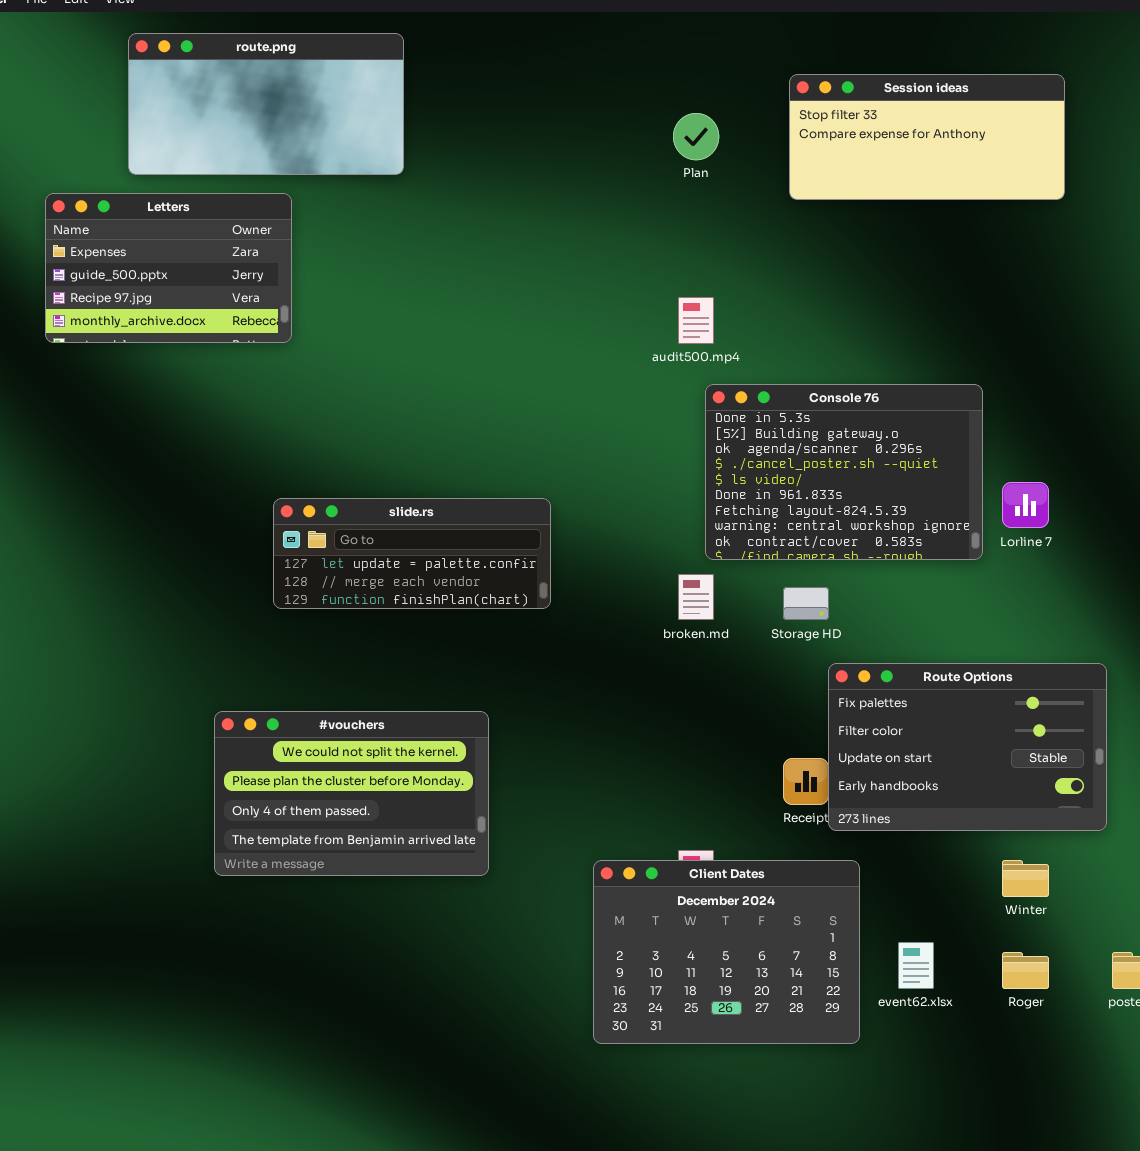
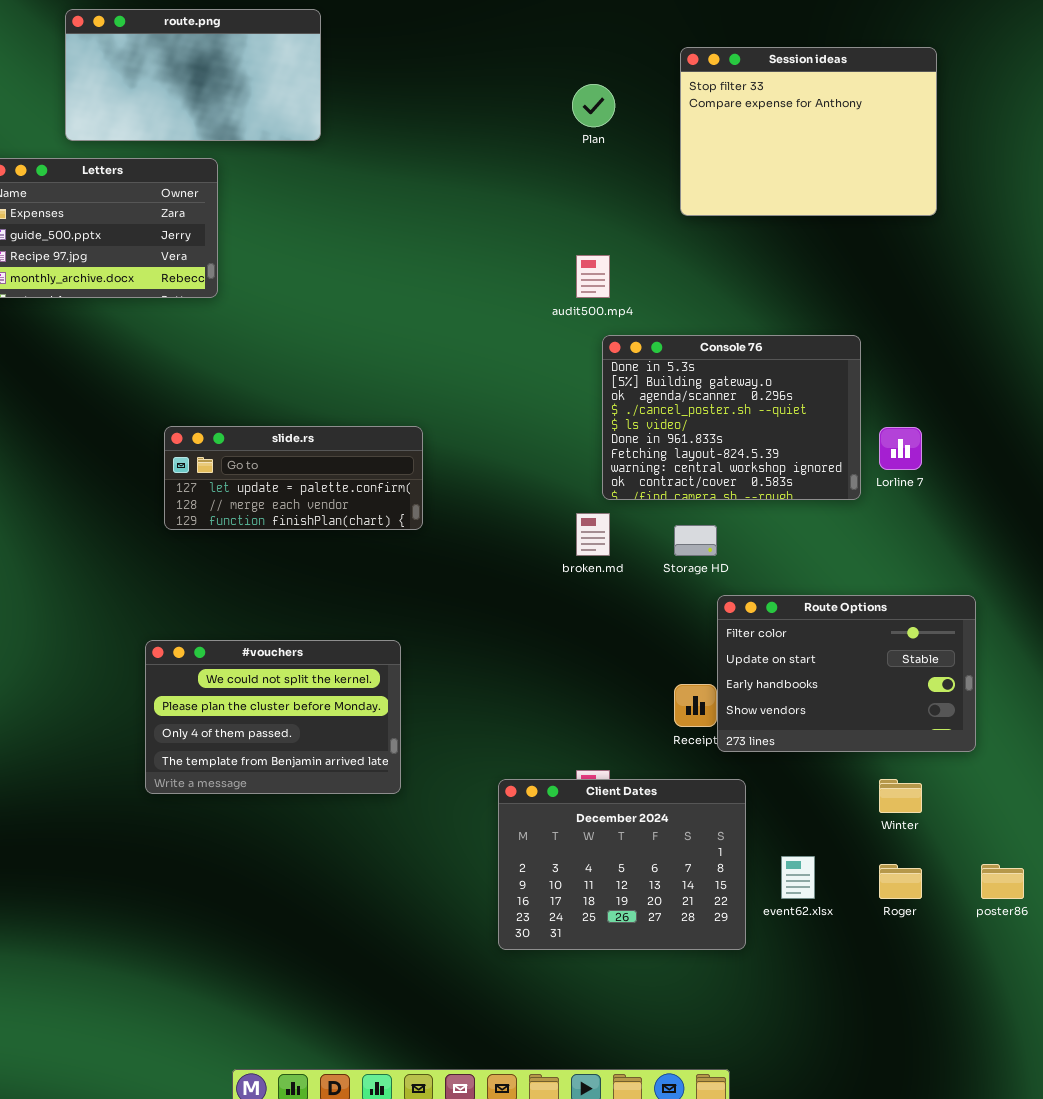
Session ideas: [789,74,1065,200] -> [680,47,937,216], resized
slide.rs: [273,498,551,609] -> [164,426,423,530], moved
Route Options: [828,663,1107,831] -> [717,595,976,752], scrolled down 1 row

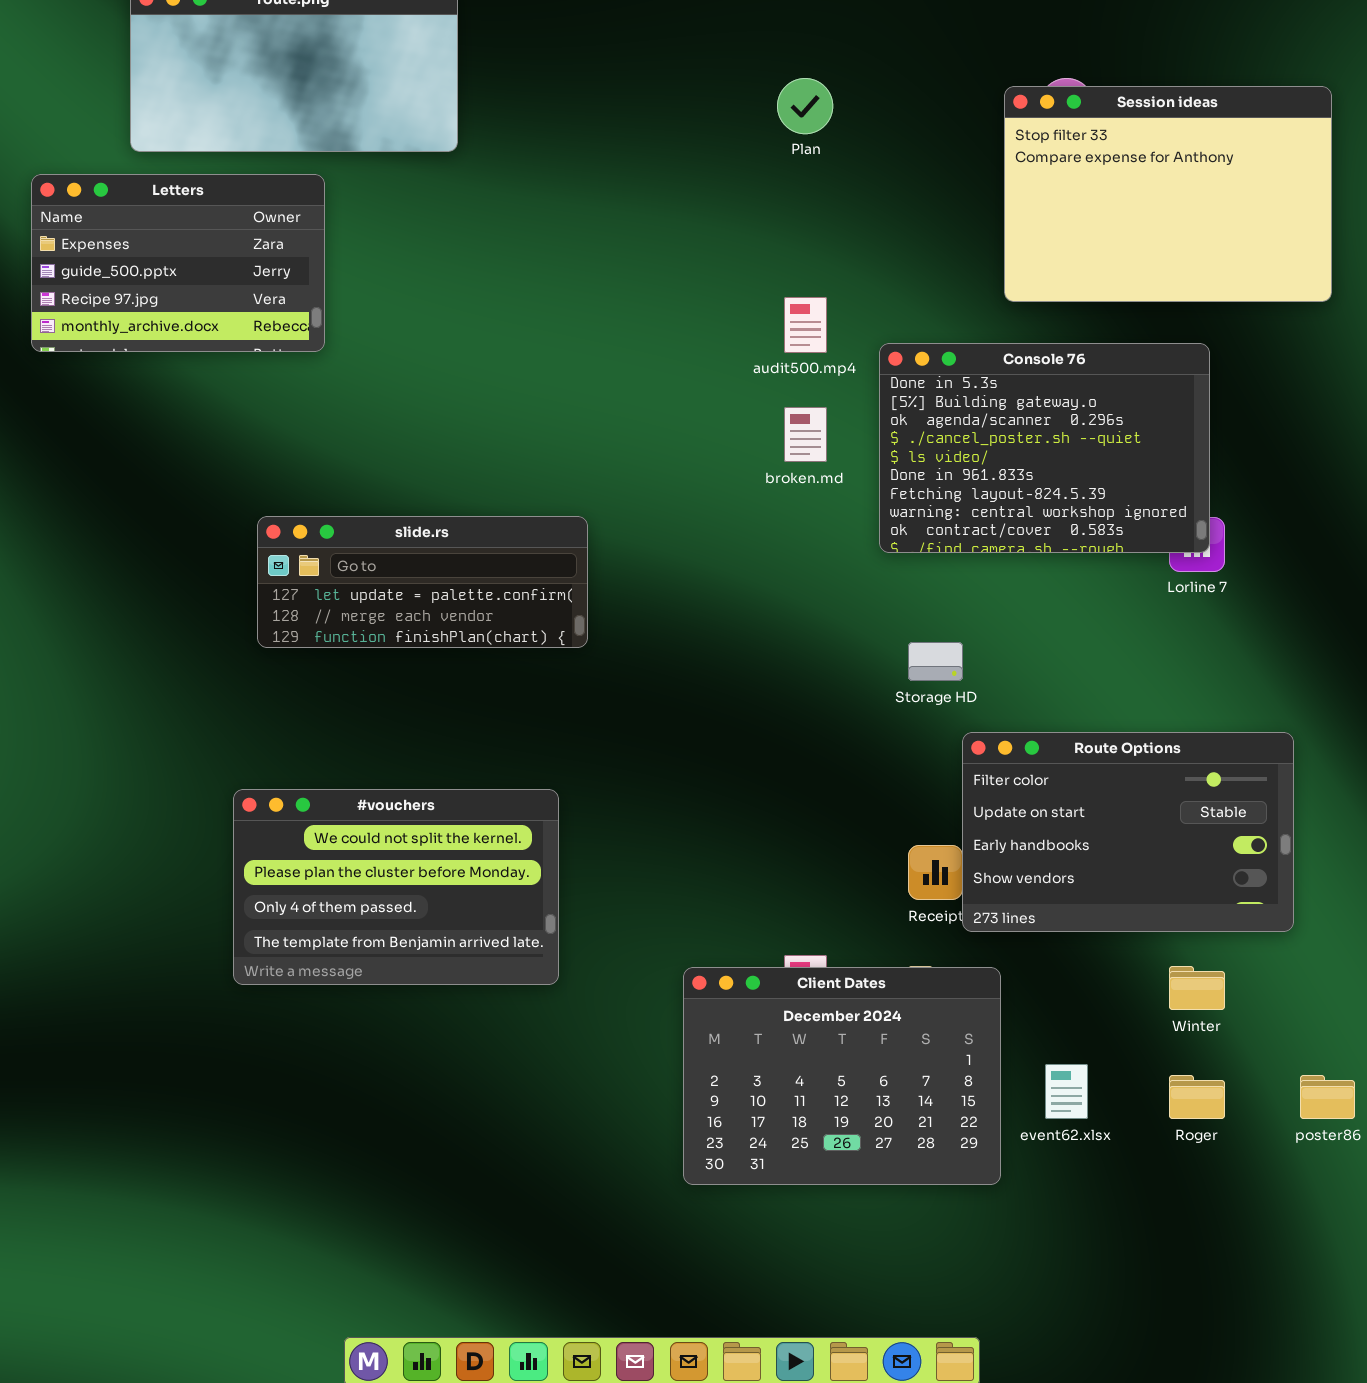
Session ideas: [680,47,937,216] -> [1004,86,1332,302], moved
Console 76: [602,335,861,500] -> [879,343,1210,553], moved
broken.md: [576,513,610,556] -> [784,407,827,462], moved

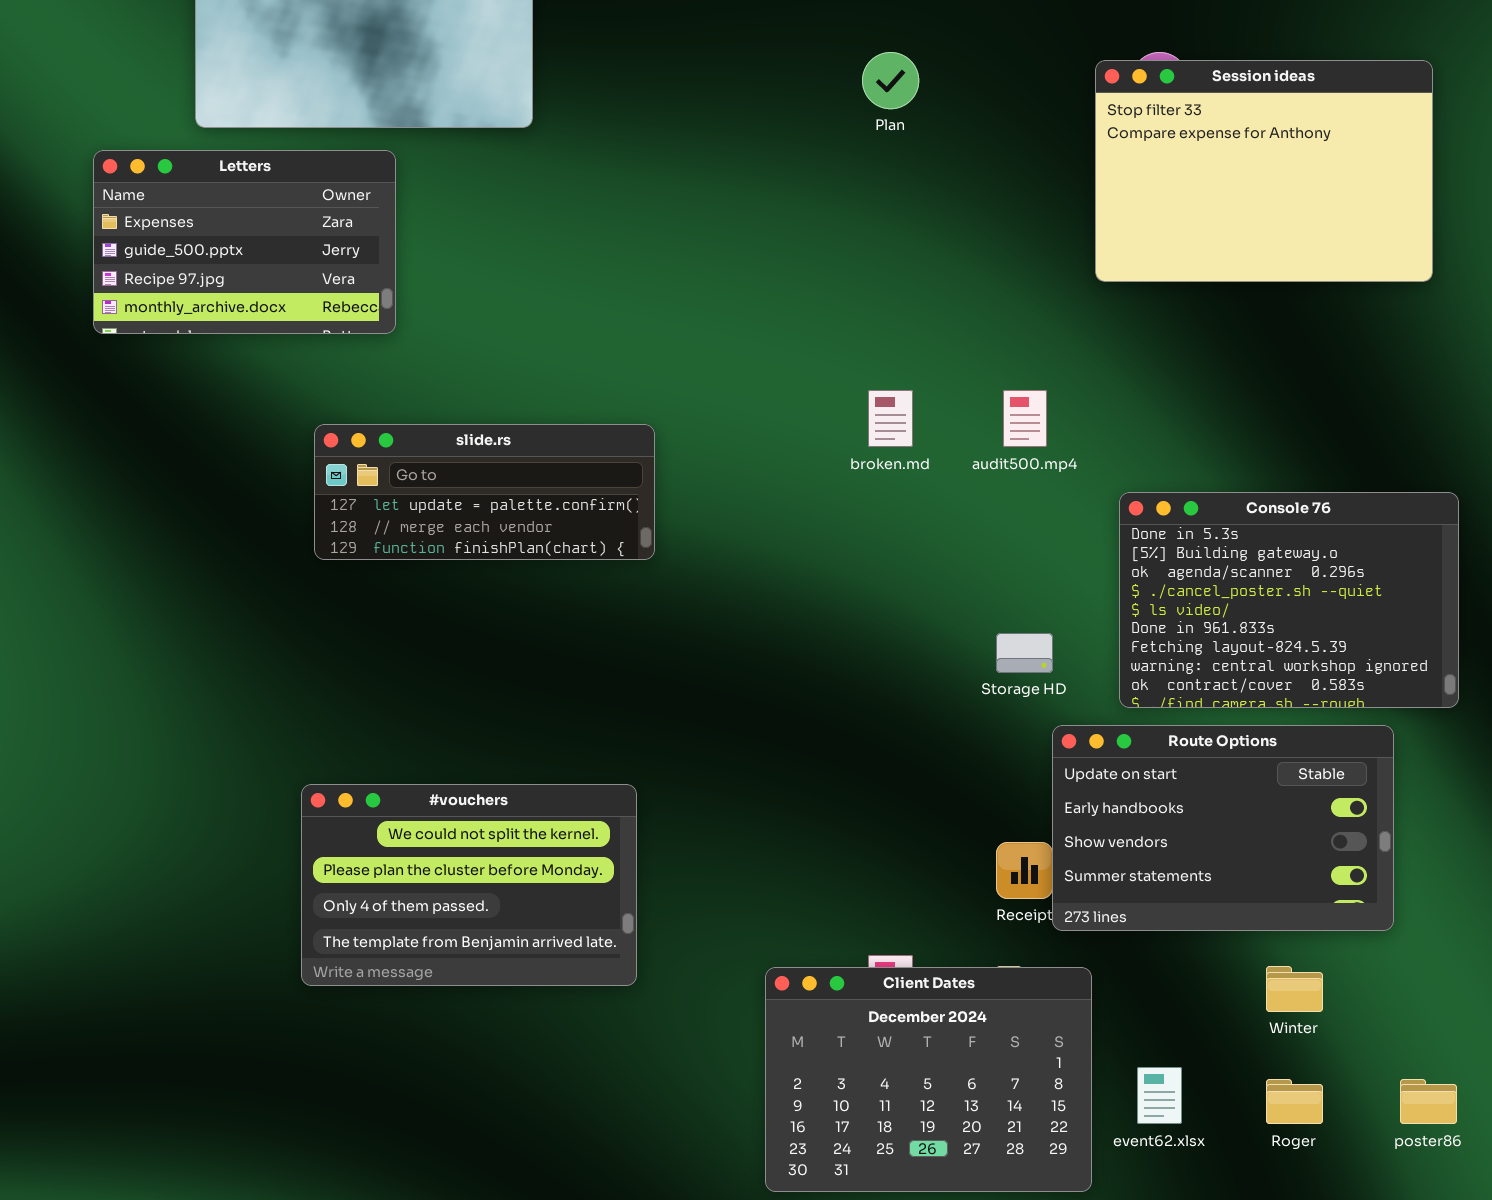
audit500.mp4: [784,297,827,353] -> [1003,390,1047,447], moved
Console 76: [879,343,1210,553] -> [1119,492,1459,708], moved
slide.rs: [257,516,588,648] -> [314,424,655,560], moved
Route Options: [962,732,1294,932] -> [1052,725,1394,931], scrolled down 1 row

